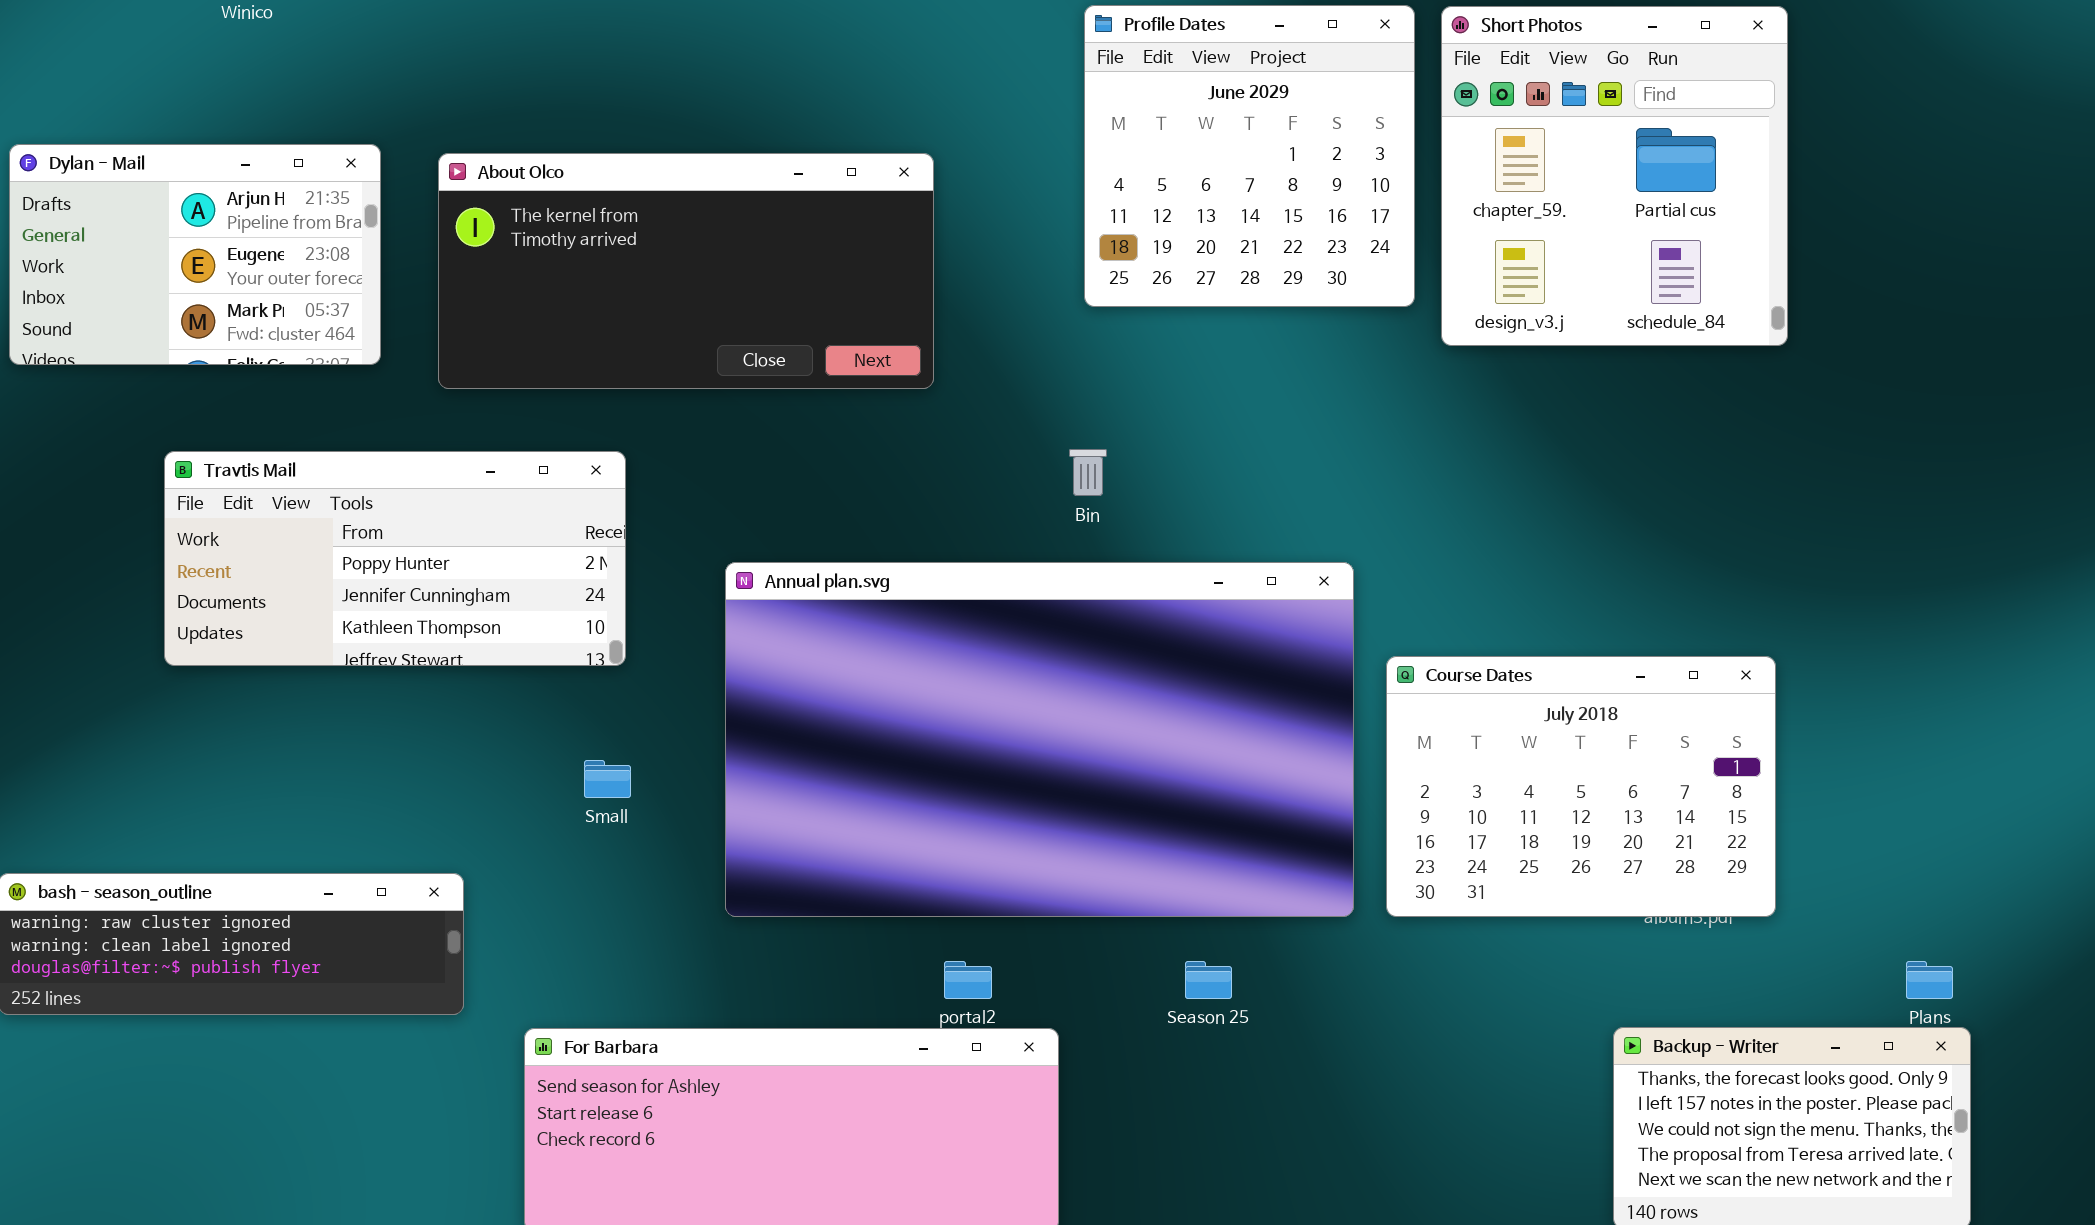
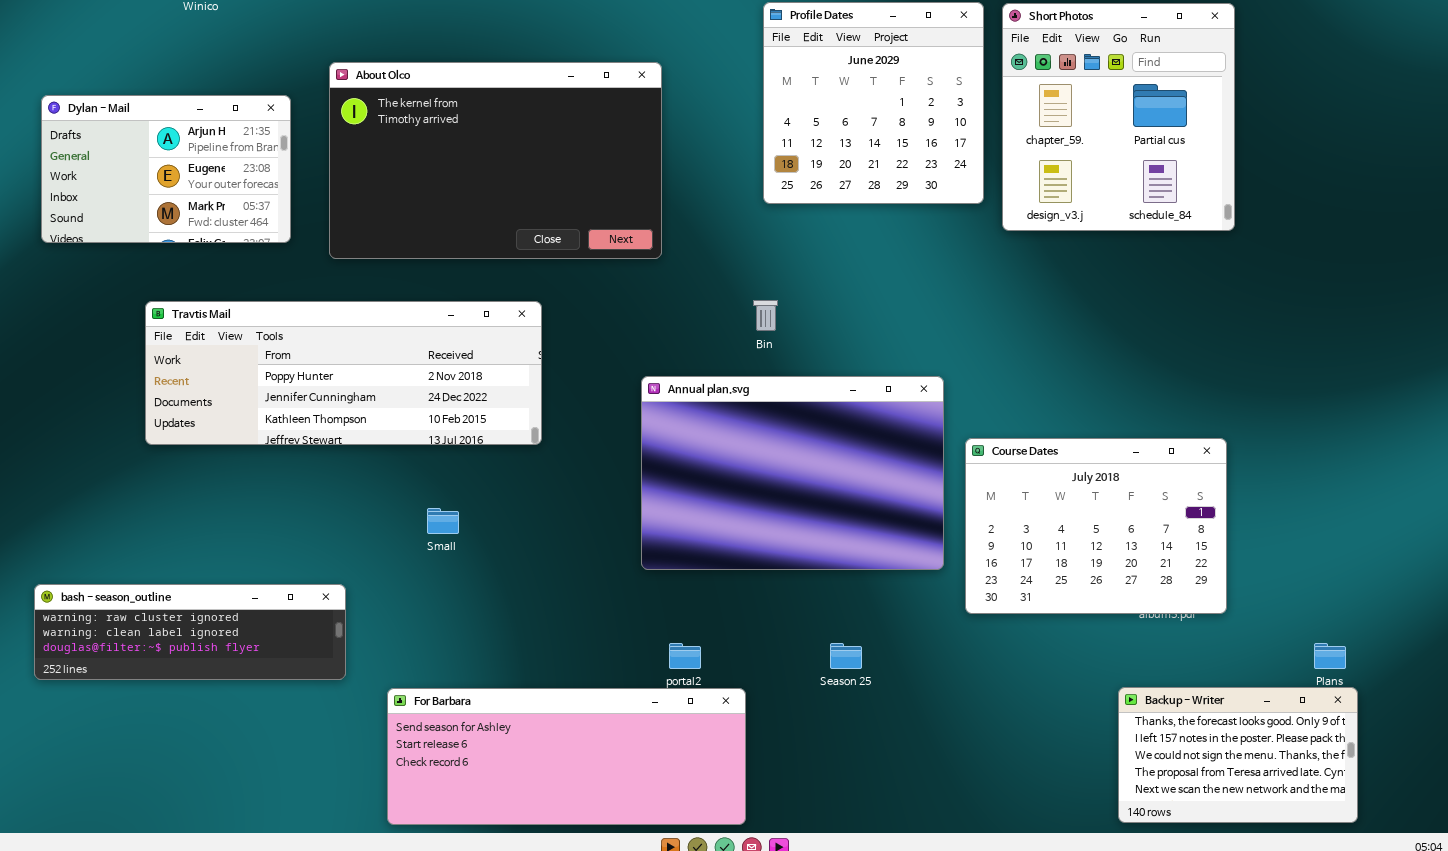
About Olco: [438,153,934,389] -> [329,62,662,259], resized
Travtis Mail: [164,451,626,666] -> [145,301,542,445], resized
Annual plan.svg: [725,562,1354,917] -> [641,376,944,570], resized

